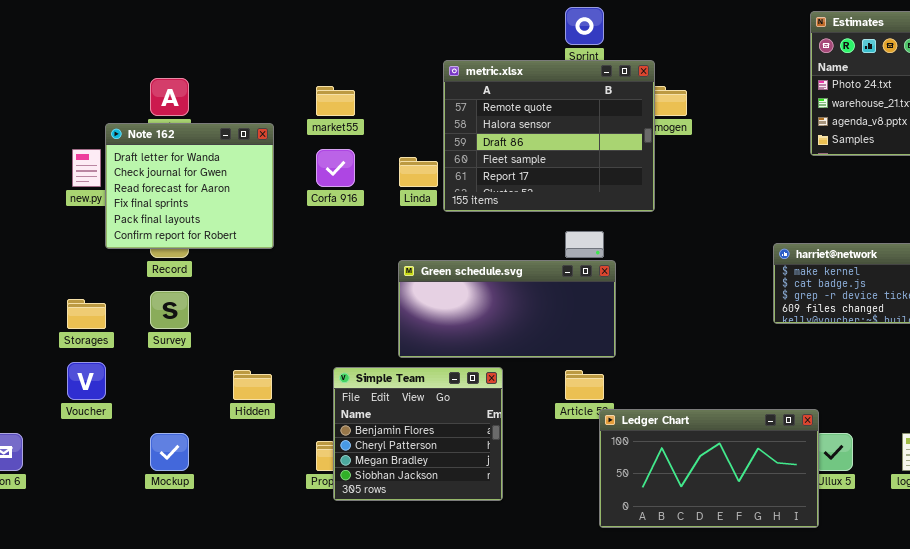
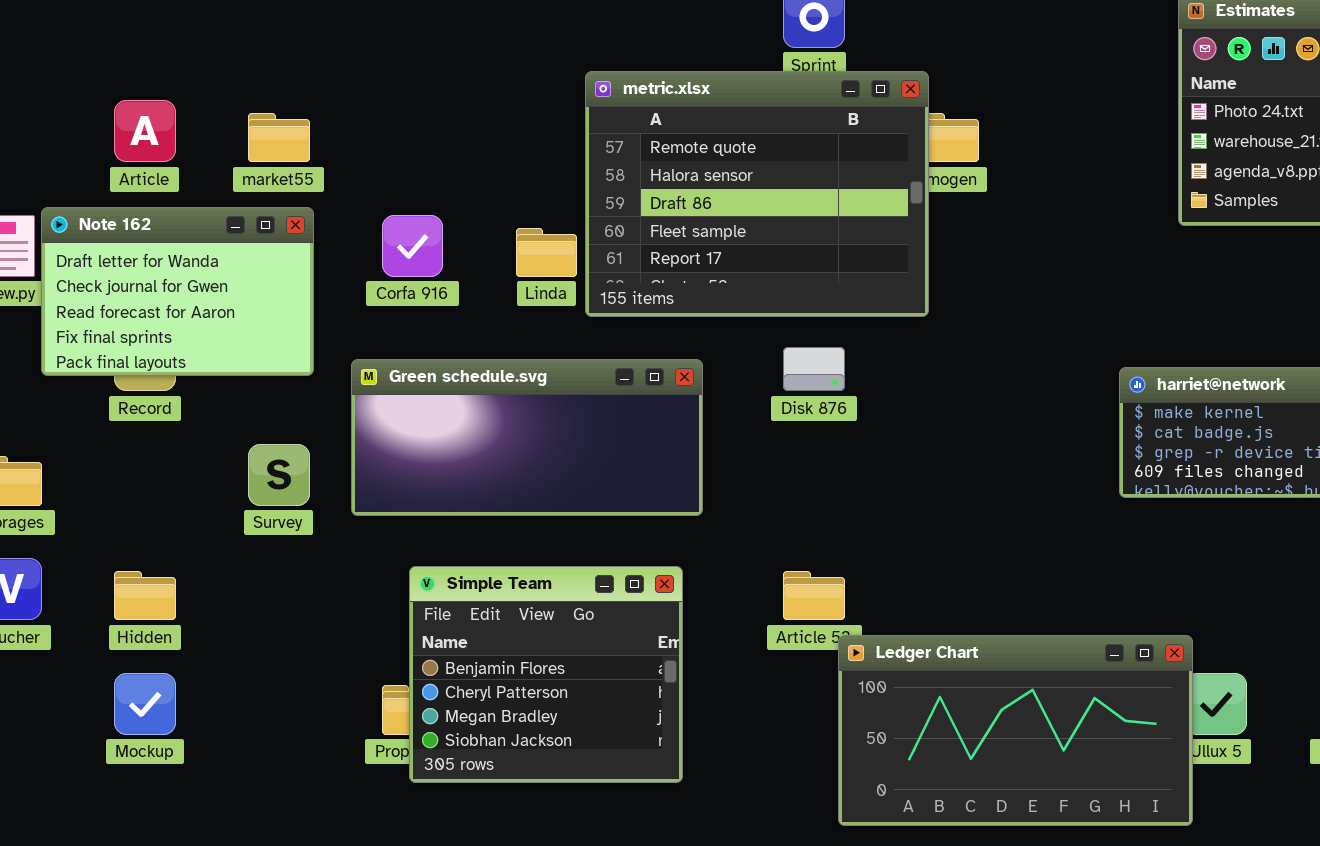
market55: [316,86,355,116] -> [248,113,310,162], moved
Note 162: [105,123,274,249] -> [41,207,314,376], resized
Green schedule.svg: [398,260,616,358] -> [351,359,703,516], moved
Survey: [150,291,189,329] -> [248,444,310,506], moved
Hidden: [233,370,272,400] -> [114,571,176,620], moved

